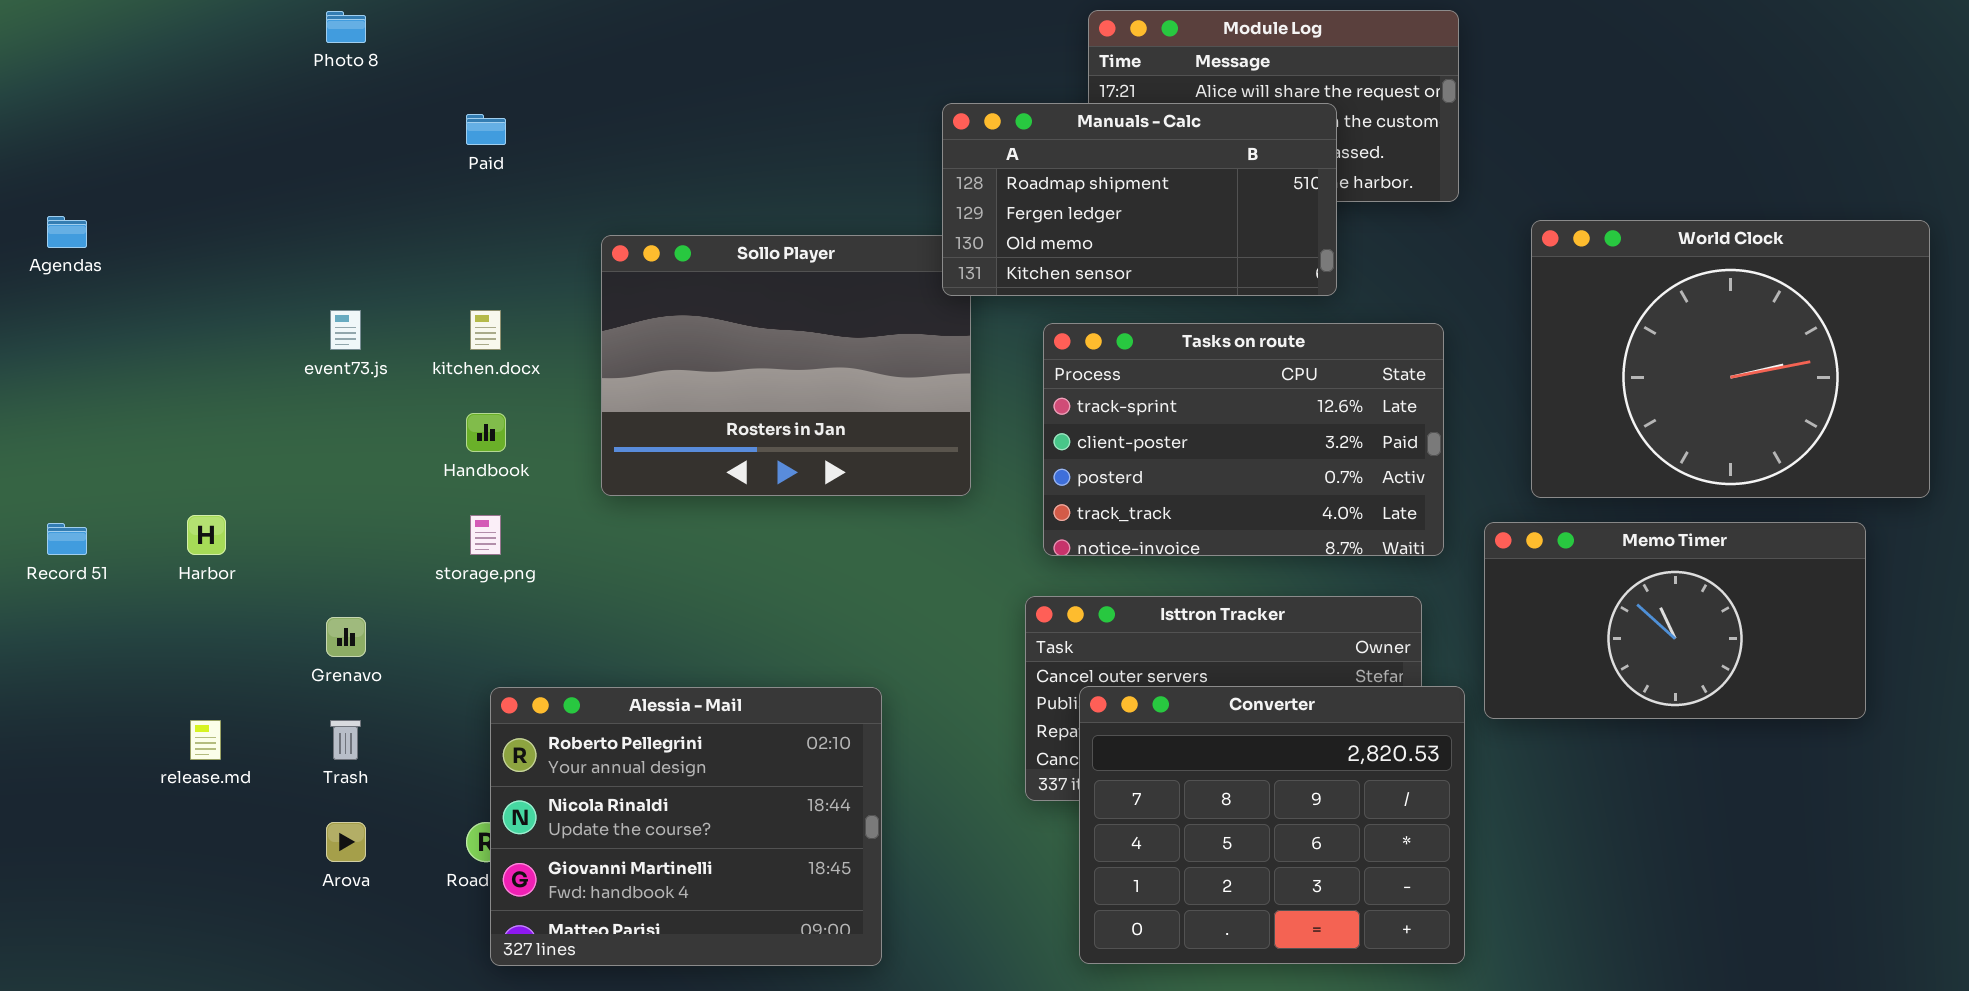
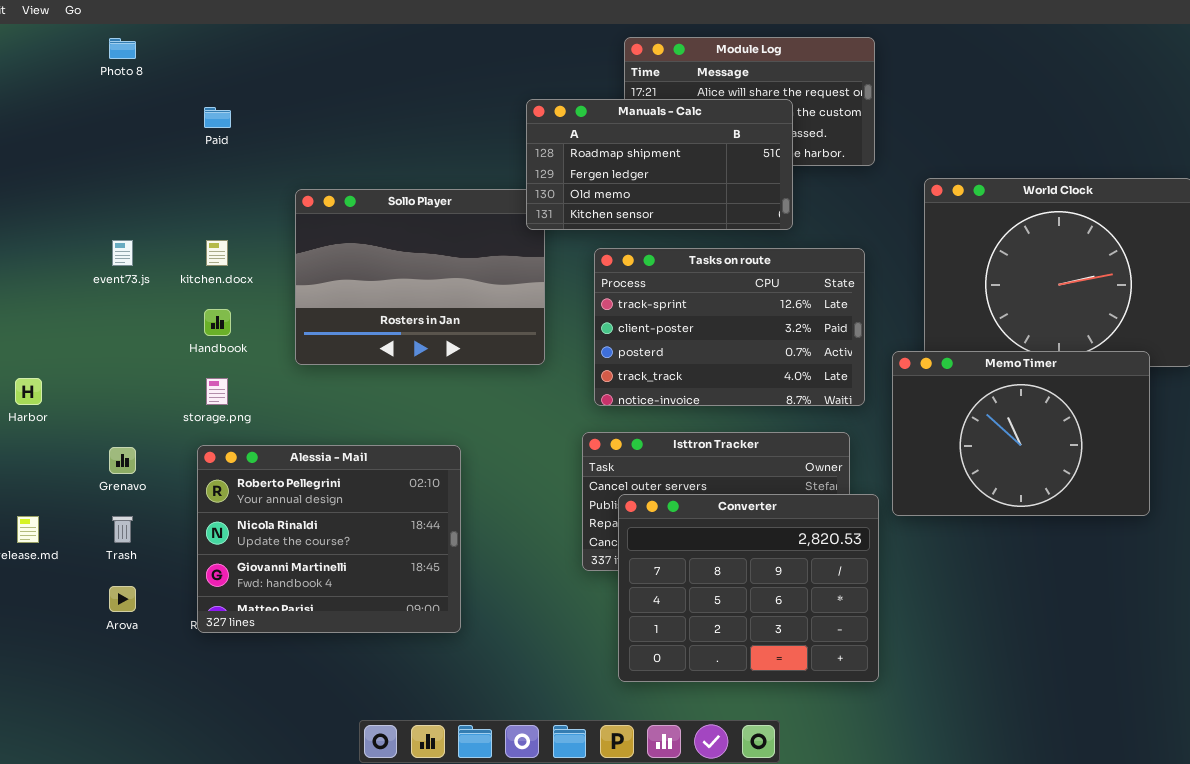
Memo Timer: [1484,522,1866,719] -> [892,351,1150,516], resized
Alessia - Mail: [490,687,882,966] -> [197,445,461,633], moved

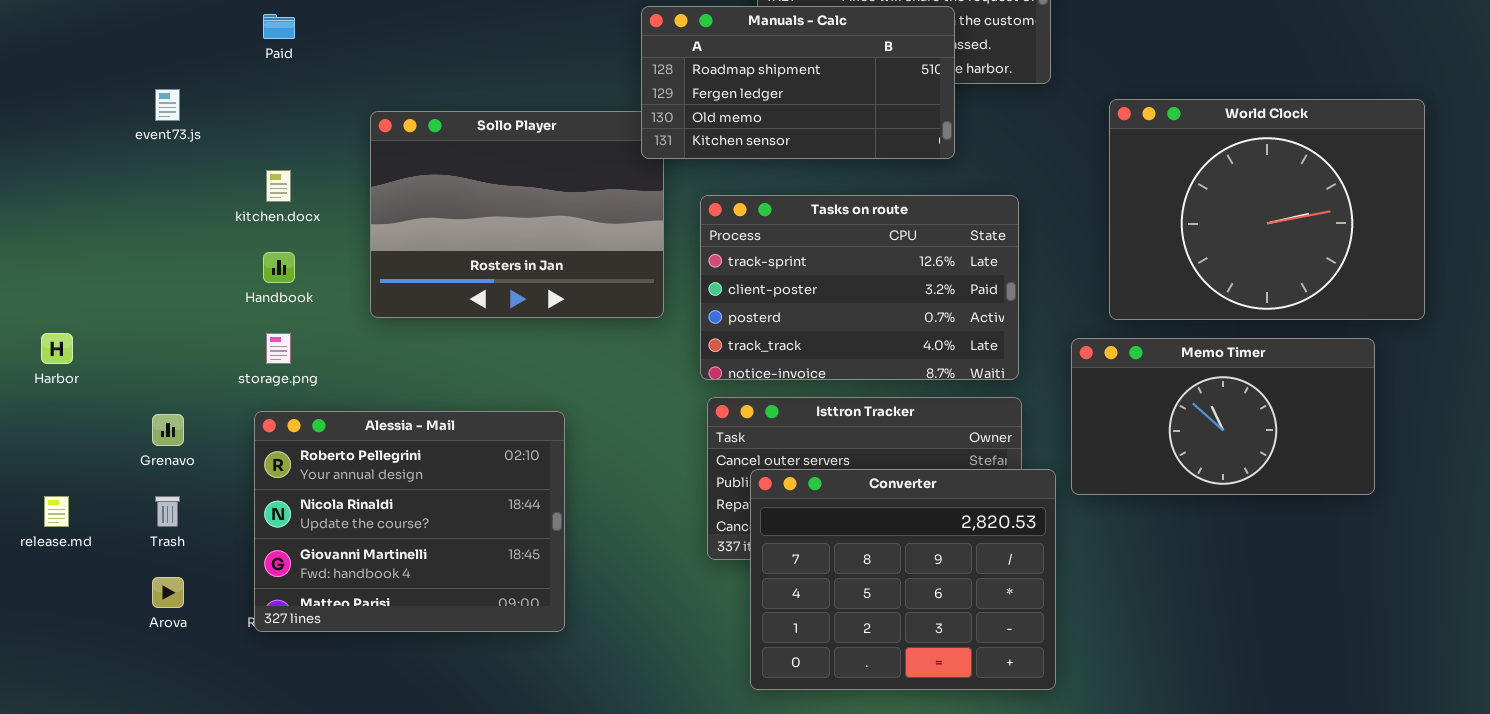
event73.js: [112,240,133,266] -> [155,89,180,121], moved
Tasks on route: [594,248,865,406] -> [700,195,1019,380], moved
Memo Timer: [892,351,1150,516] -> [1071,338,1375,495], resized

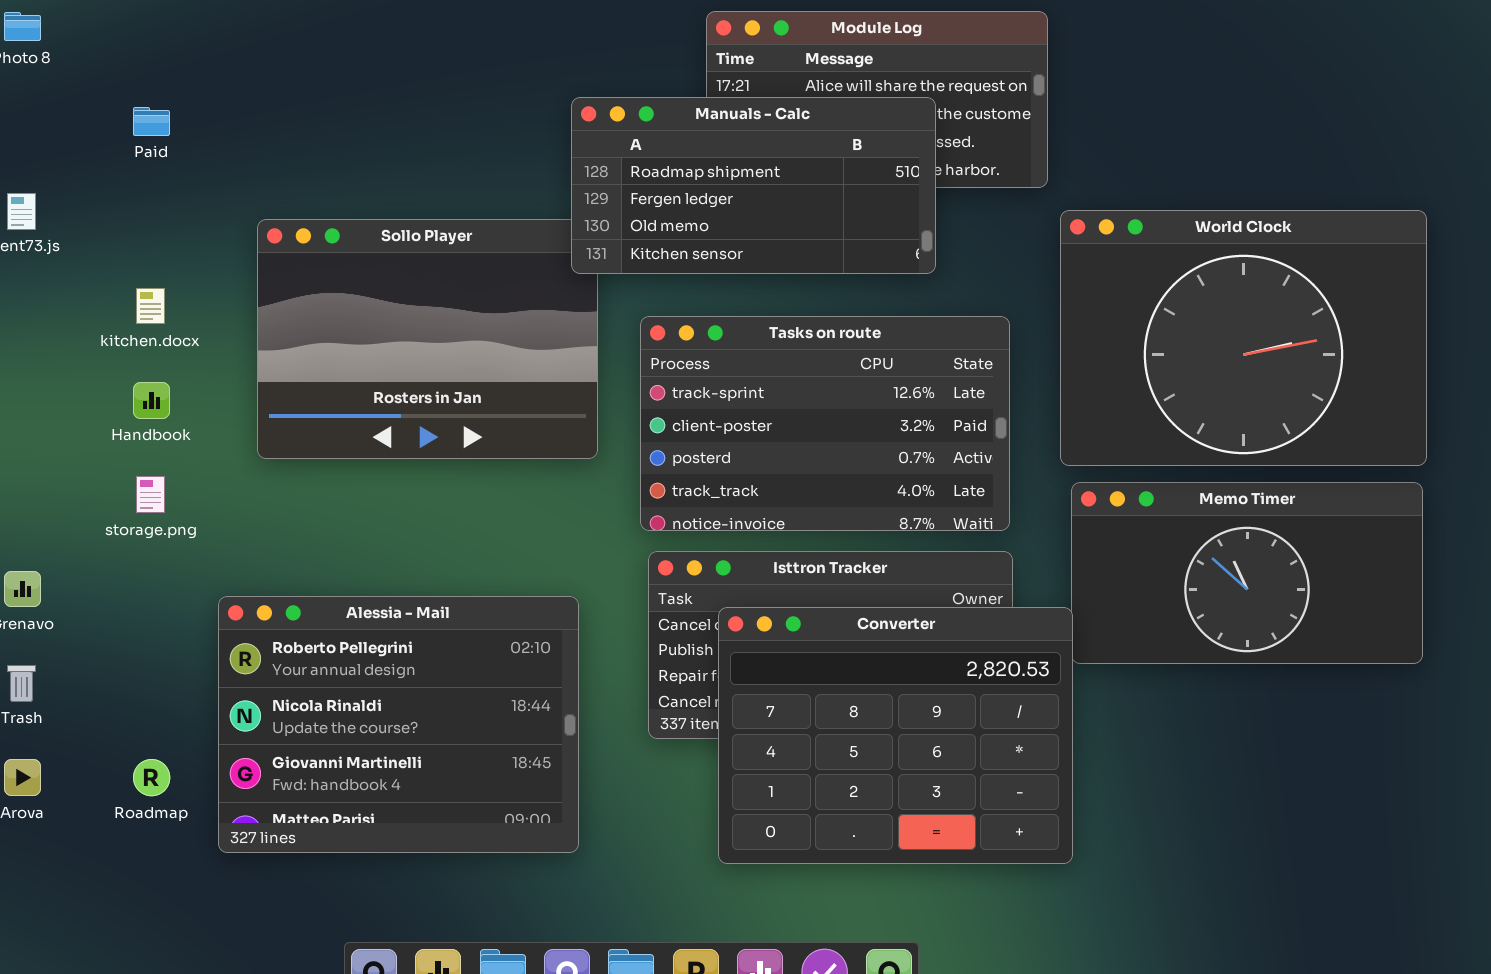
World Clock: [1109,99,1425,320] -> [1060,210,1427,466], moved
Alessia - Mail: [254,411,565,632] -> [218,596,579,853], moved
Converter: [750,469,1056,690] -> [718,607,1073,864], moved

